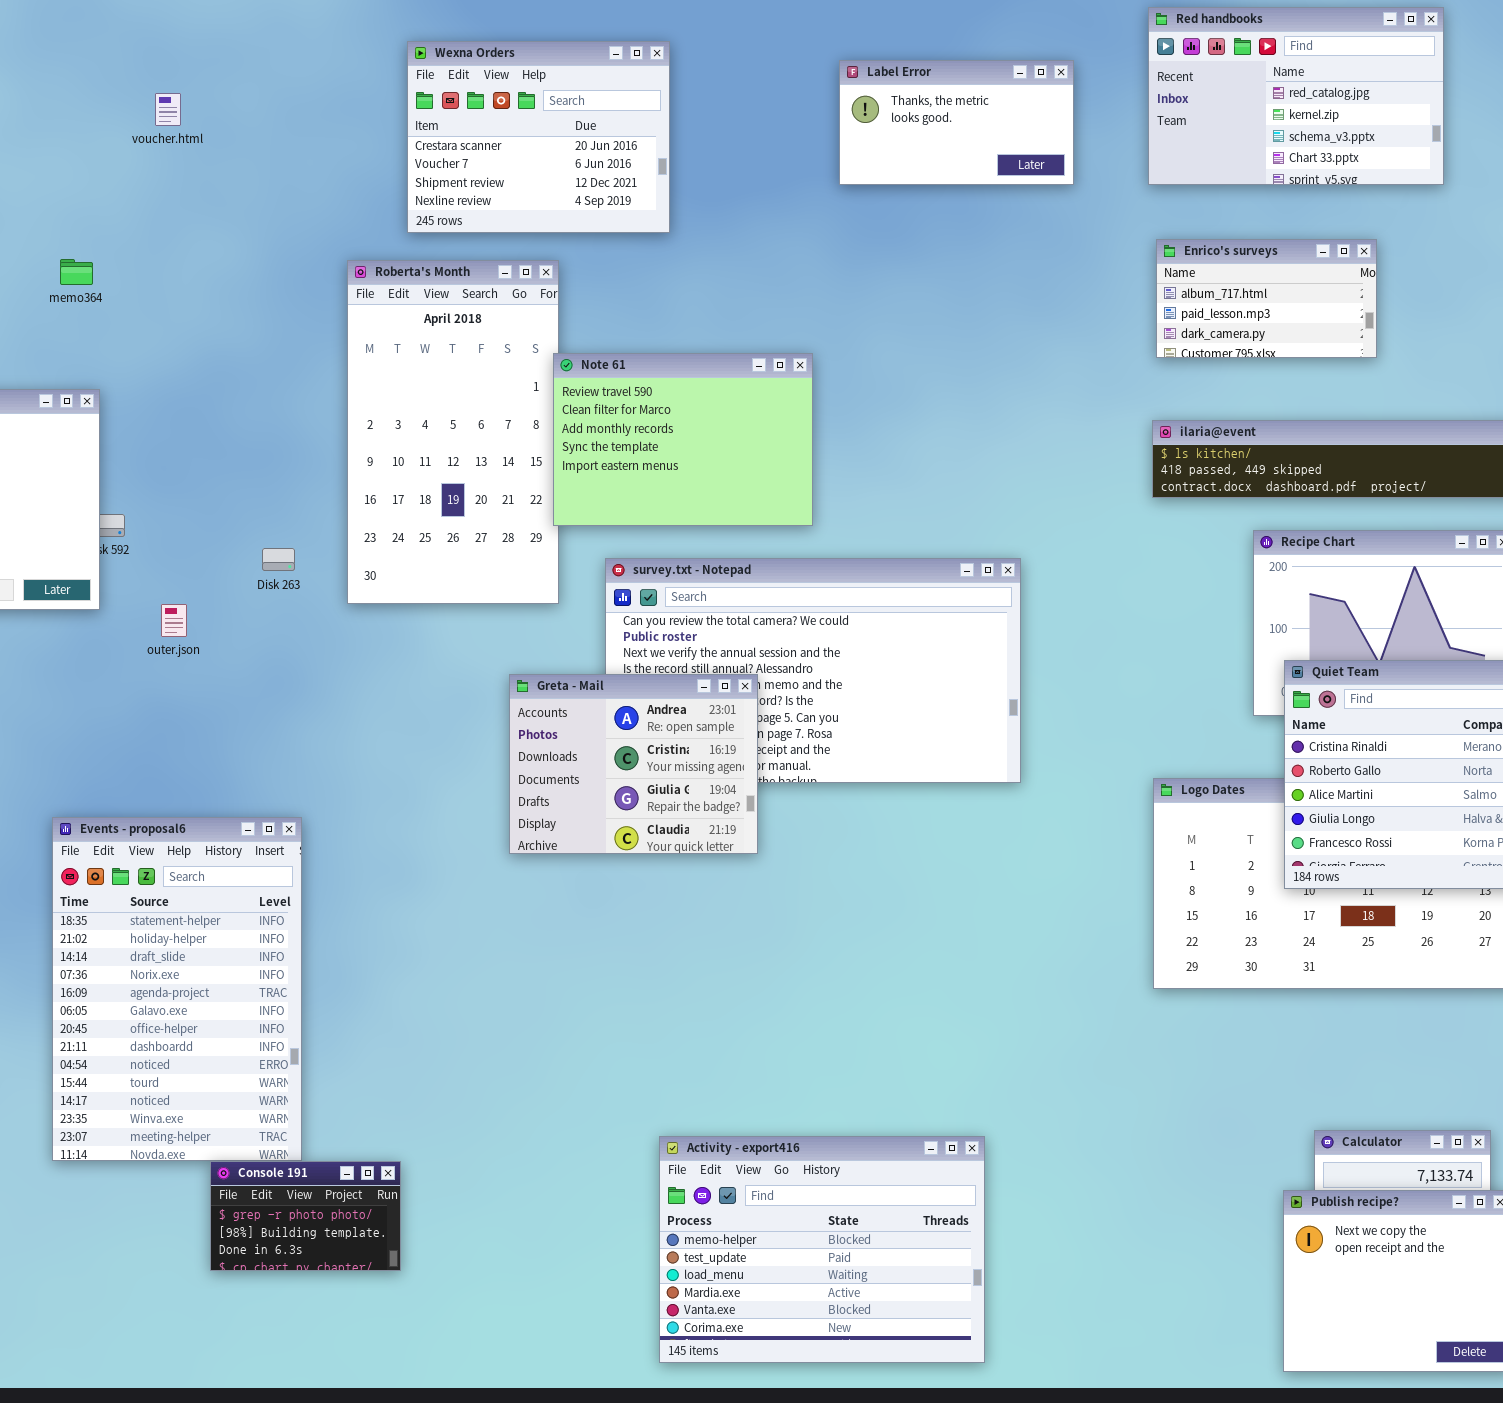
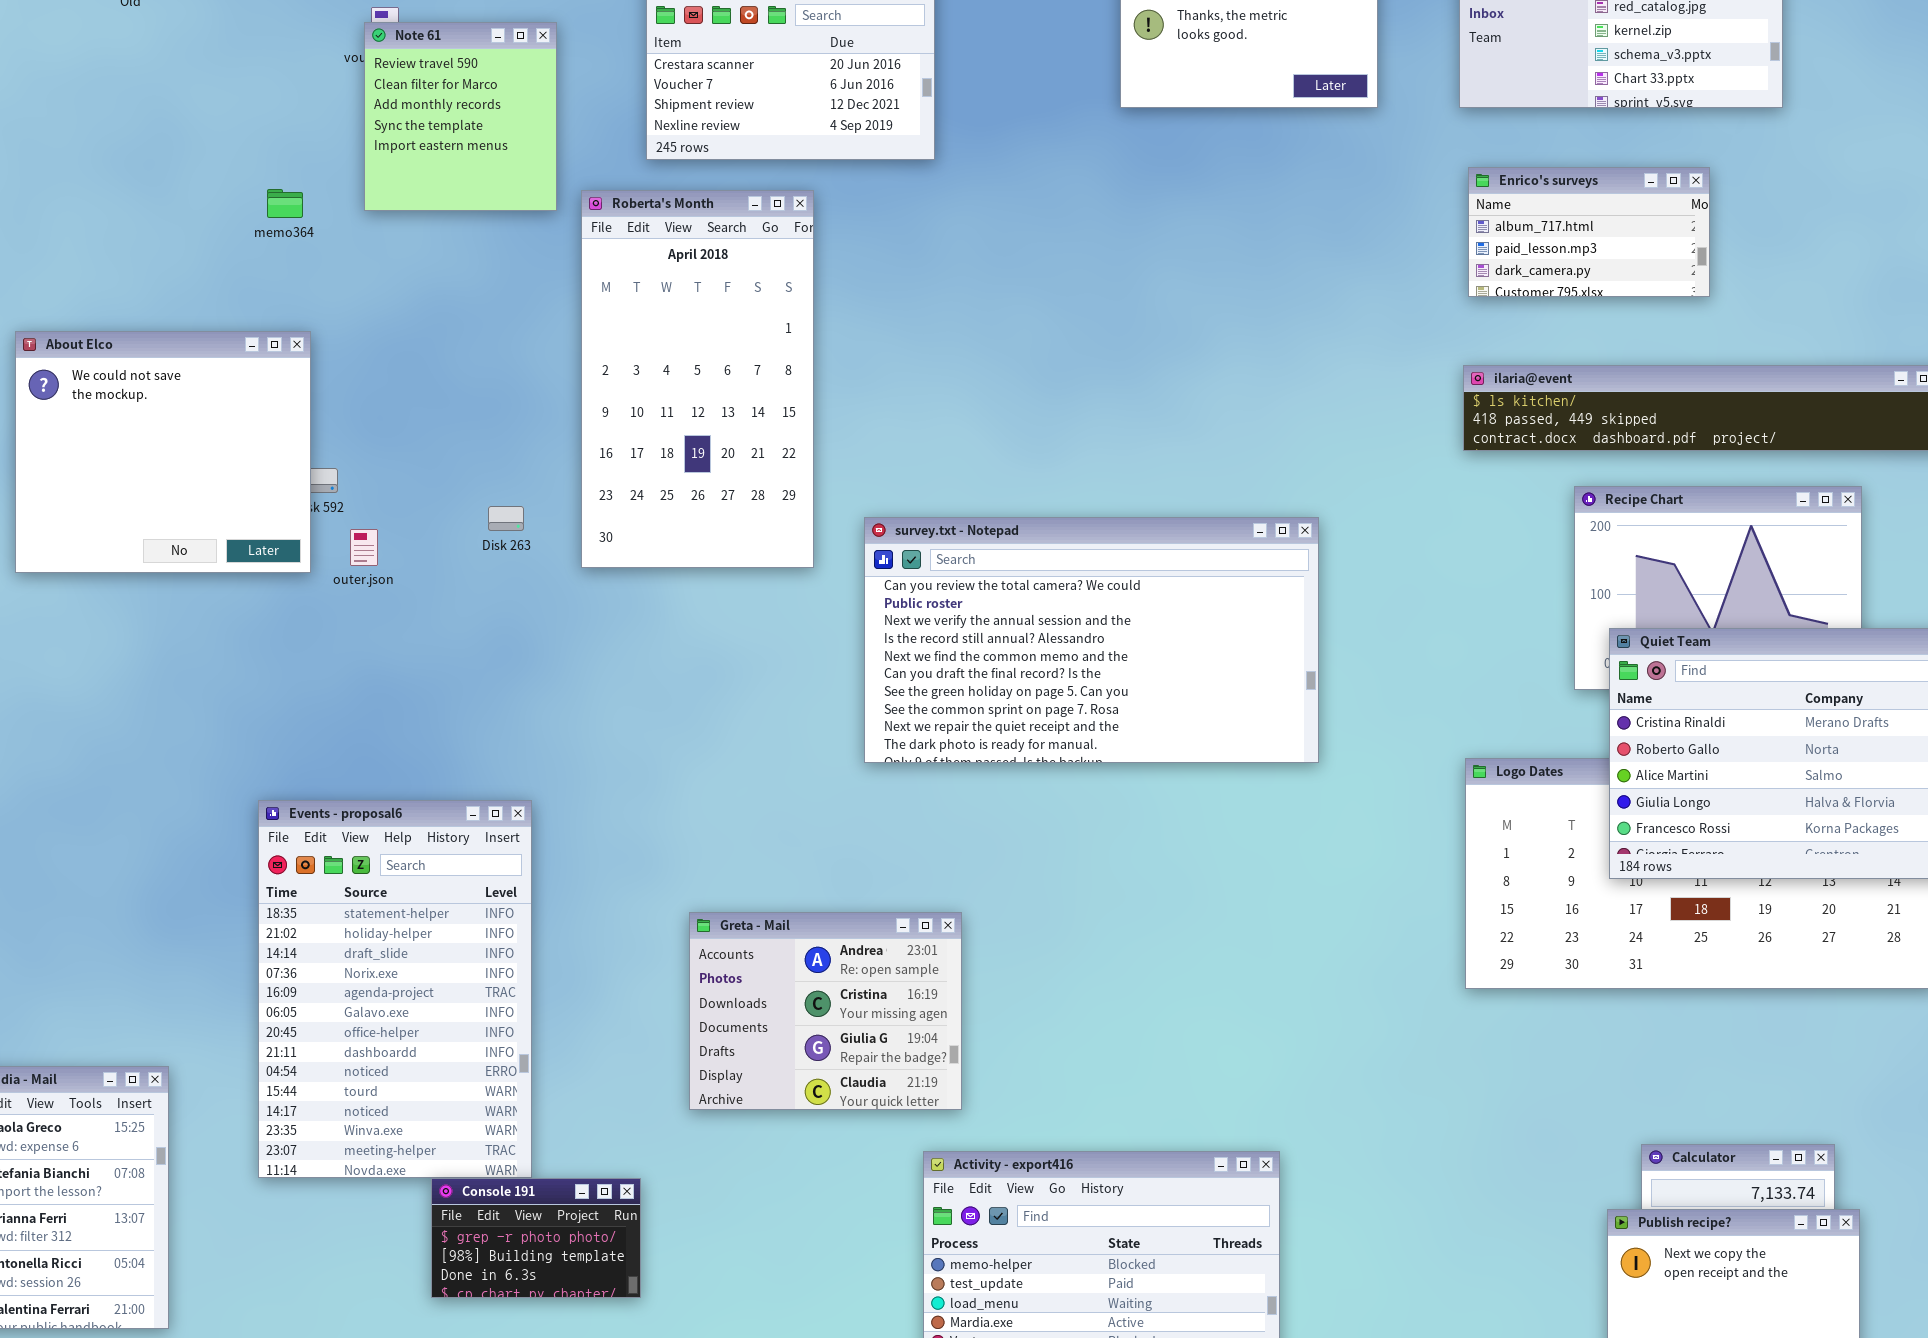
Note 61: [553,353,813,526] -> [364,22,557,211], moved, resized
outer.json: [161,604,187,637] -> [350,529,378,566], moved
Greta - Mail: [509,674,758,854] -> [689,912,962,1110], moved

